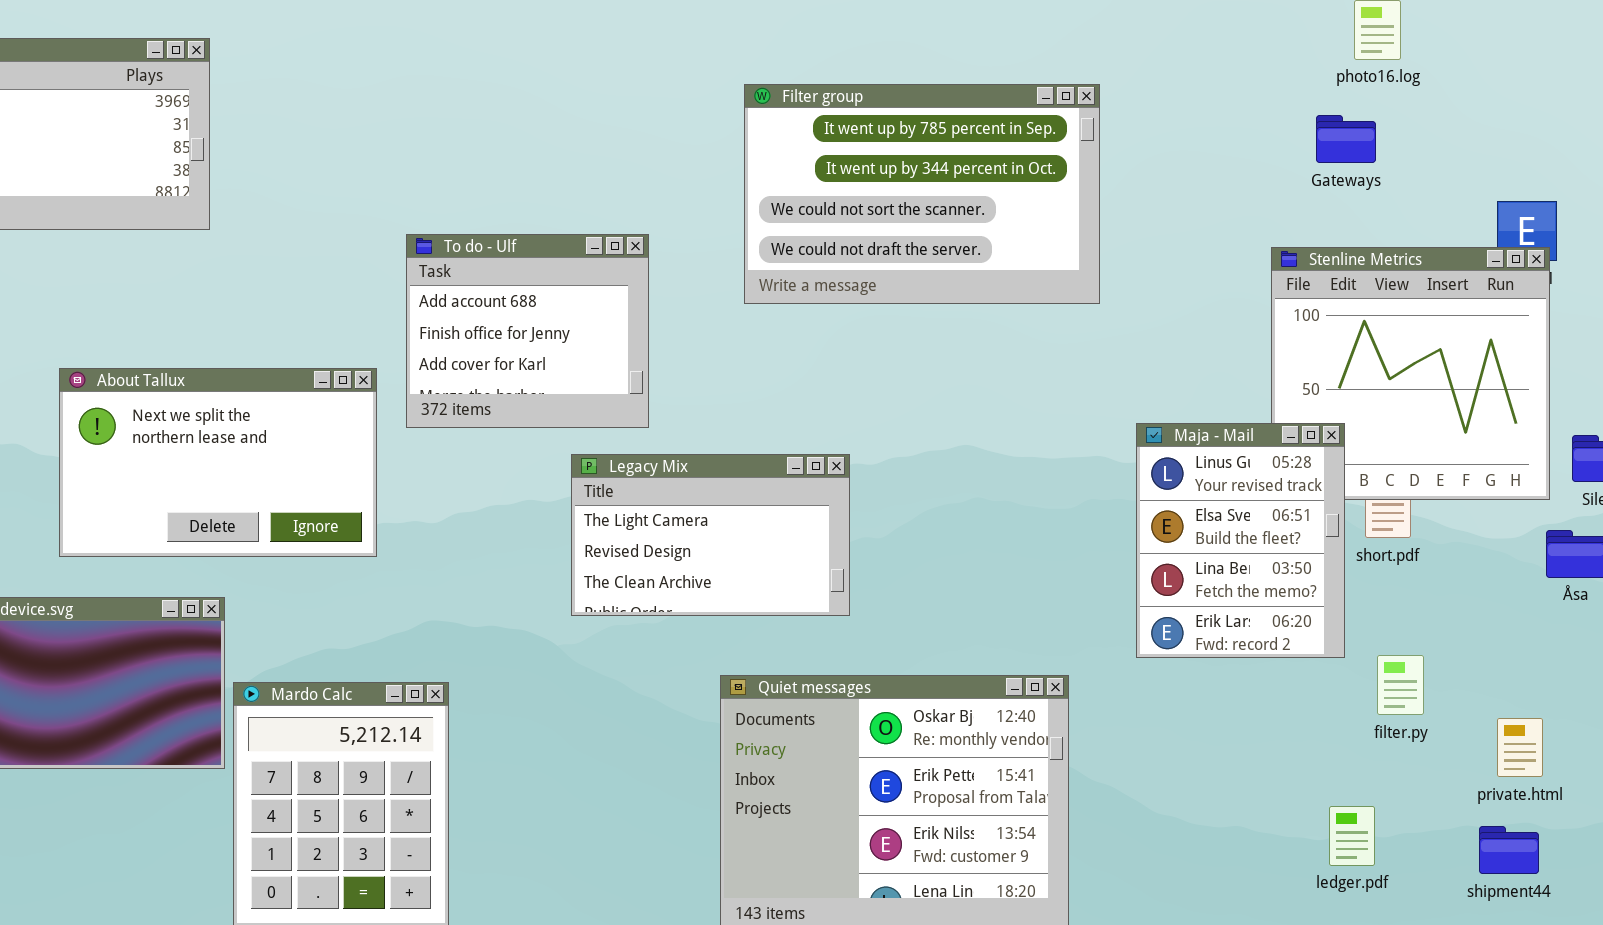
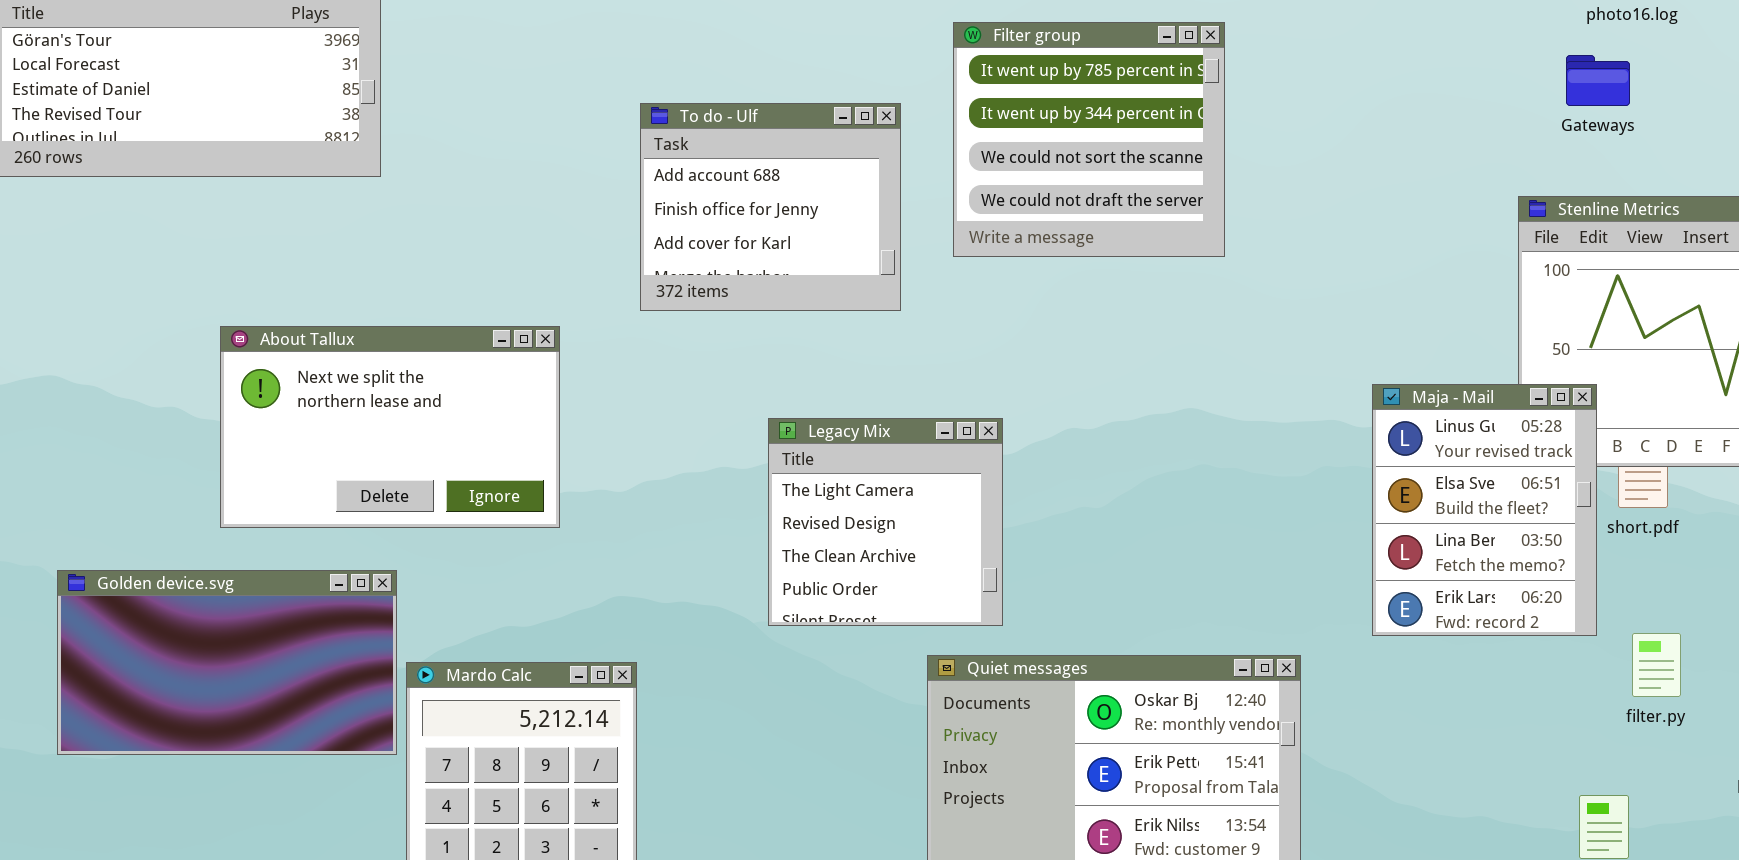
Filter group: [744,84,1100,304] -> [953,22,1225,257], resized
To do - Ulf: [406,234,649,428] -> [640,103,901,311], moved
Legacy Mix: [571,454,850,616] -> [768,418,1003,626], resized

